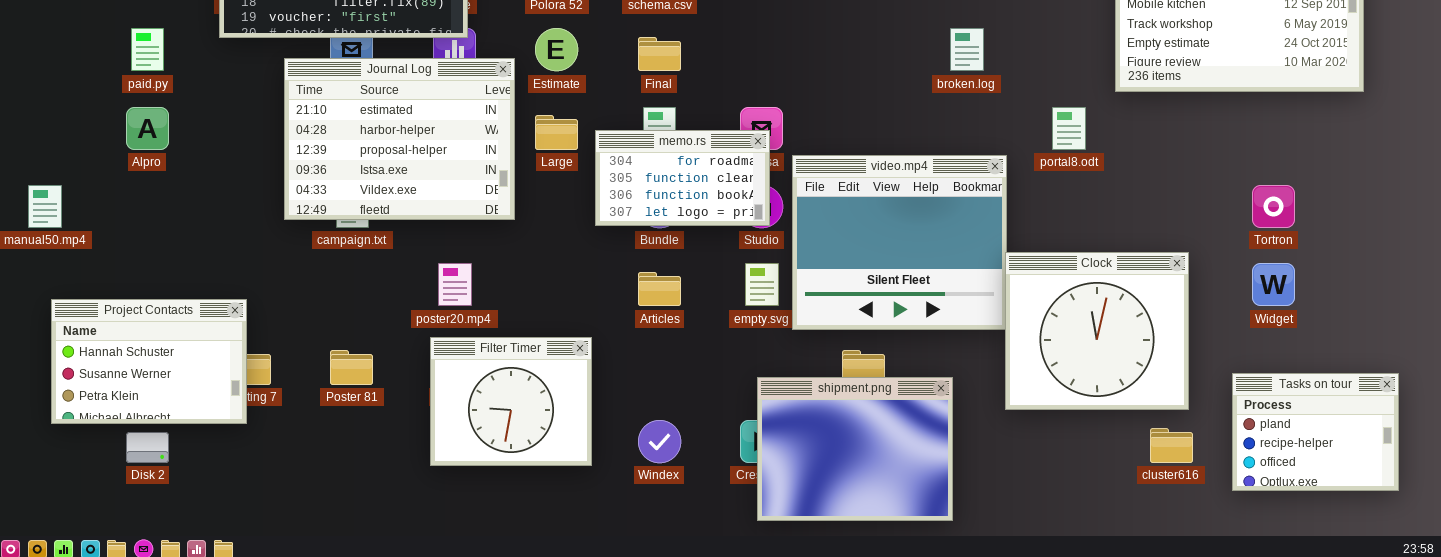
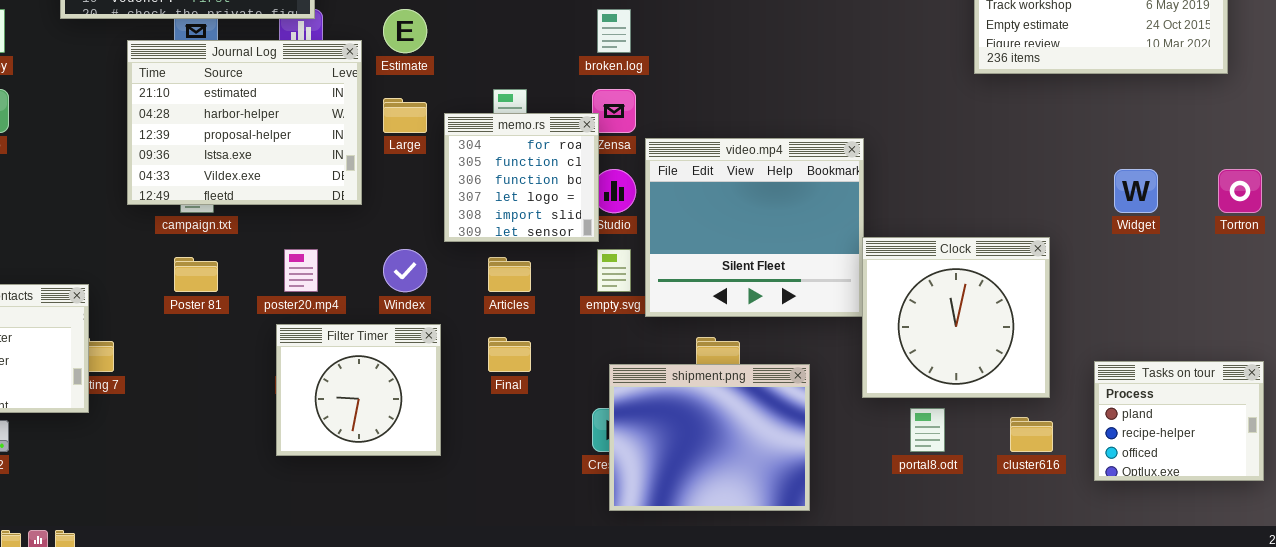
broken.log: [950,28,984,71] -> [597,9,631,53], moved
Final: [638,37,681,71] -> [488,337,531,372], moved
portal8.odt: [1052,107,1086,150] -> [910,408,945,452], moved
memo.rs: [595,130,770,226] -> [444,113,599,242], resized
Tortron: [1252,185,1295,228] -> [1218,169,1262,213], moved
Widget: [1252,263,1295,306] -> [1114,169,1158,213], moved
Poster 81: [330,350,373,385] -> [174,257,218,292], moved
Windex: [638,420,681,463] -> [383,249,427,292], moved

